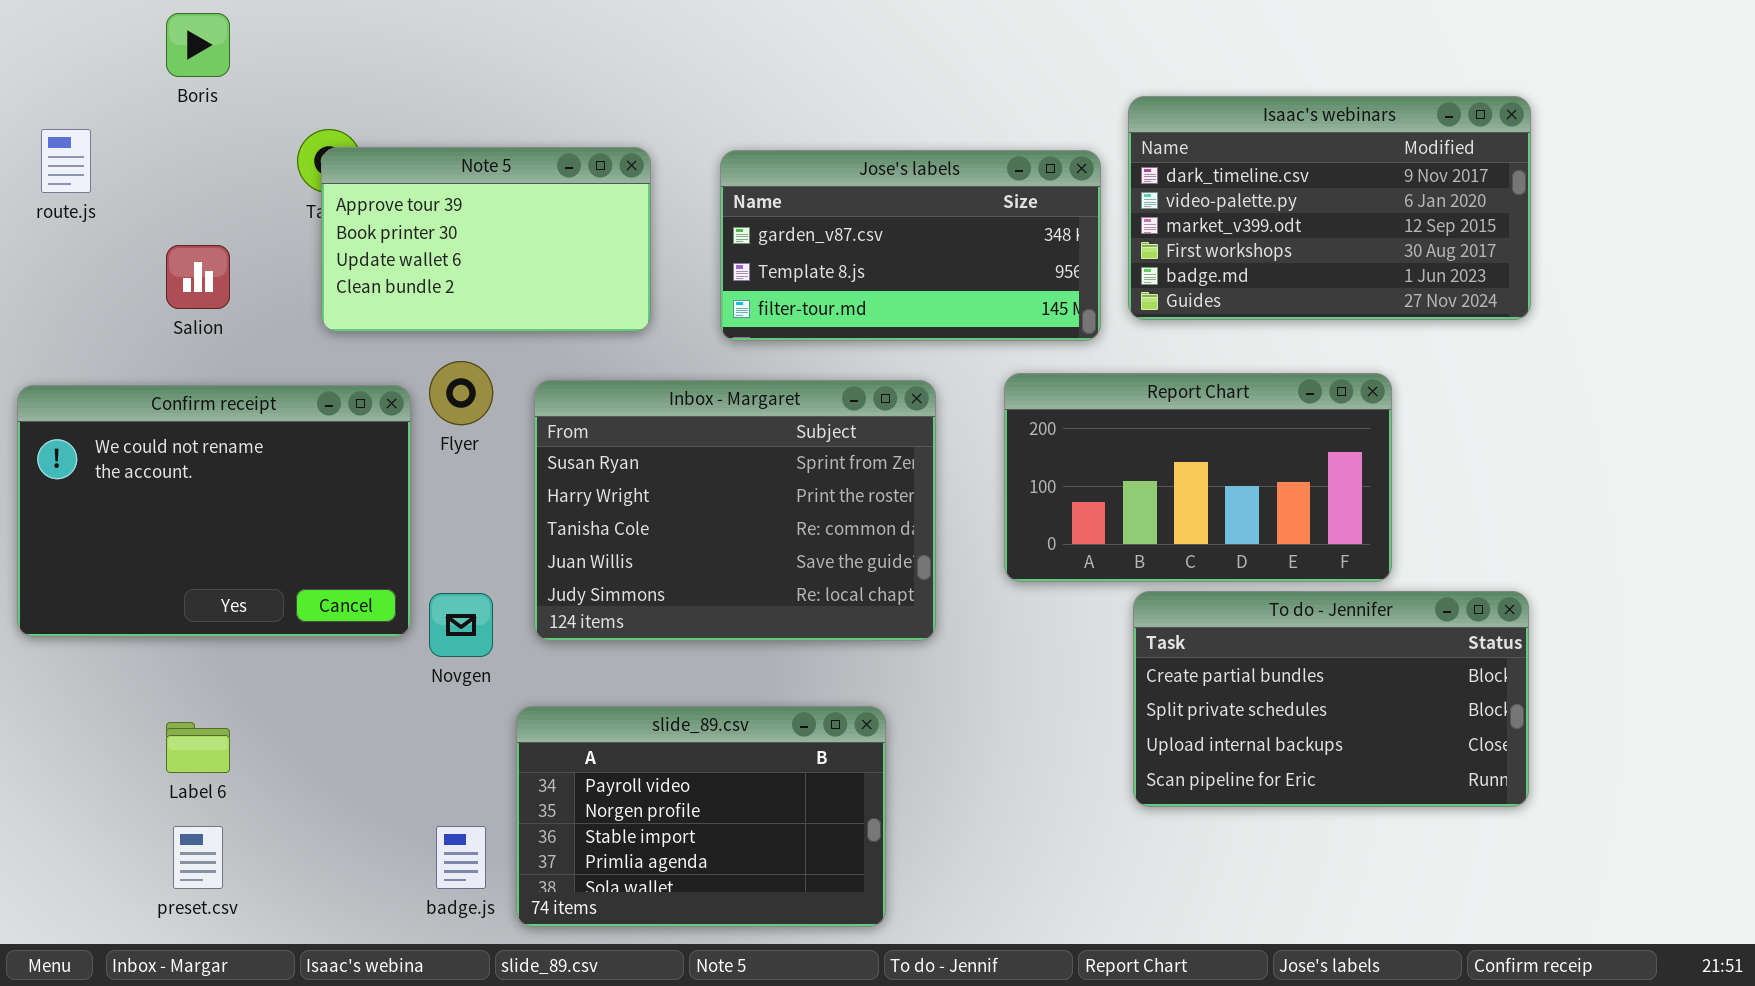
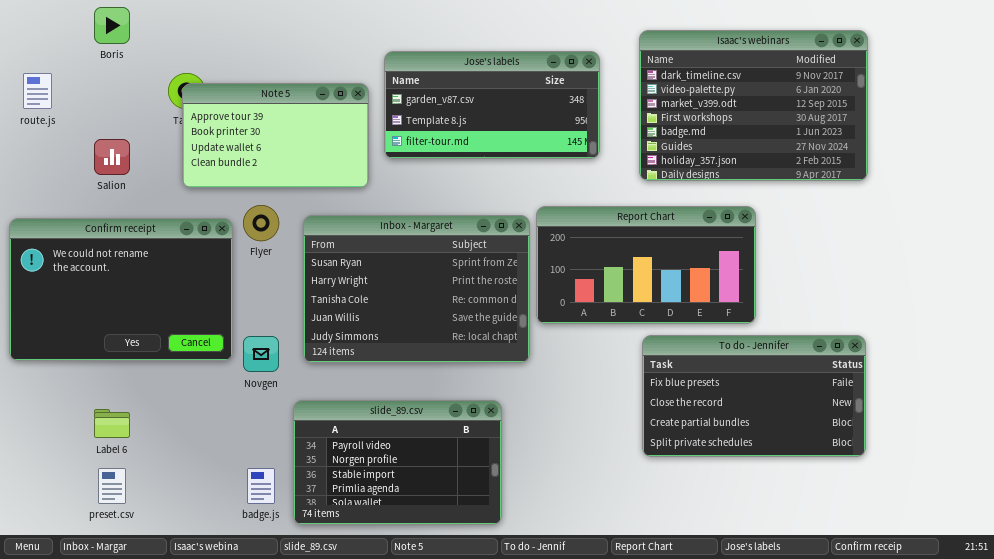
Isaac's webinars: [1128,96,1531,320] -> [639,30,868,181], resized
Jose's labels: [720,150,1101,341] -> [384,51,600,159], moved
Report Chart: [1004,373,1392,582] -> [536,206,756,324], moved
To do - Jennifer: [1133,591,1529,807] -> [642,335,866,457], scrolled up 2 rows

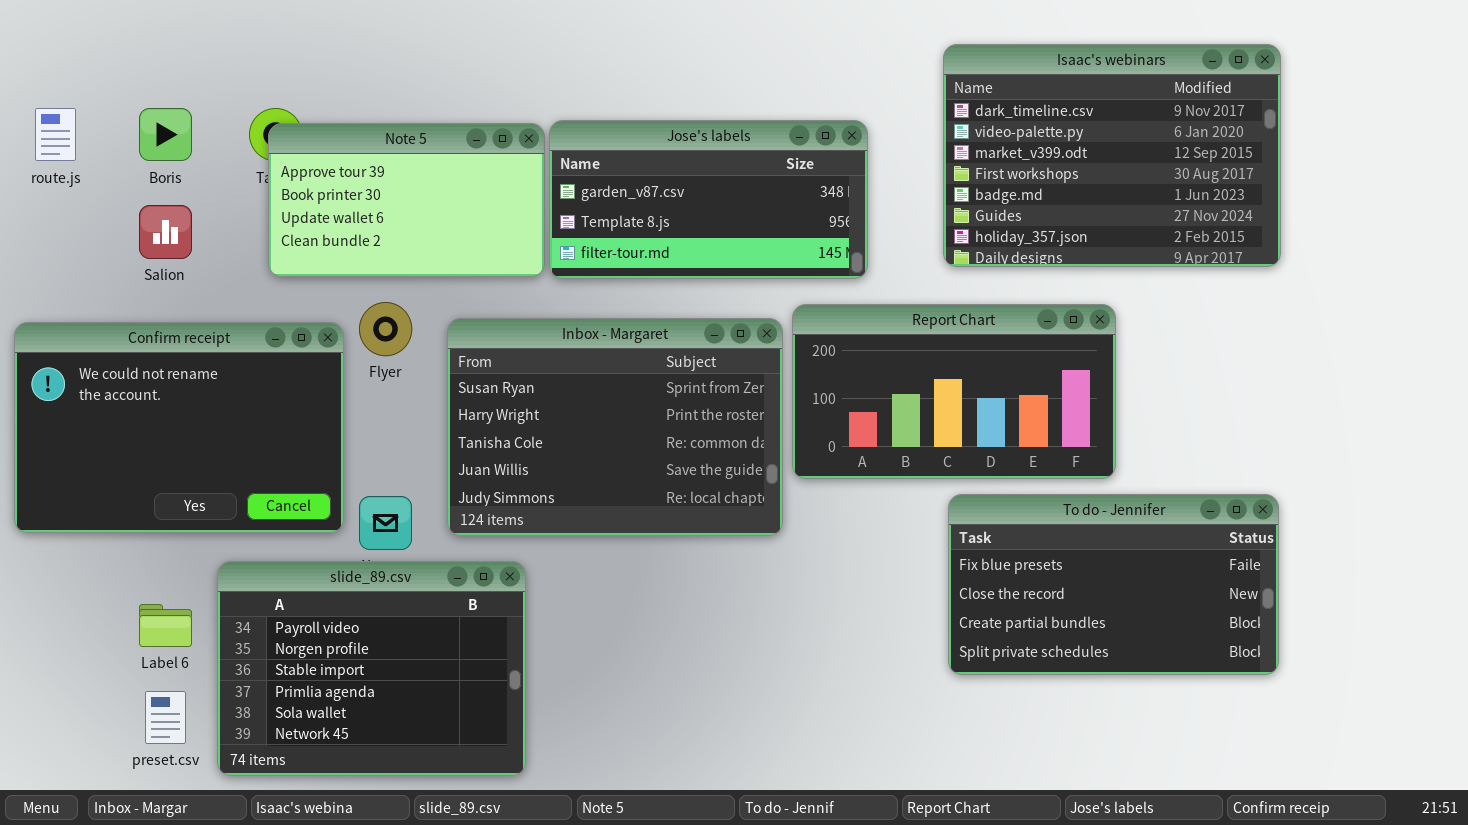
Boris: [94,7,130,44] -> [139,108,192,161], moved
Jose's labels: [384,51,600,159] -> [549,120,868,279], moved
slide_89.csv: [293,400,502,525] -> [217,561,526,776], moved, resized

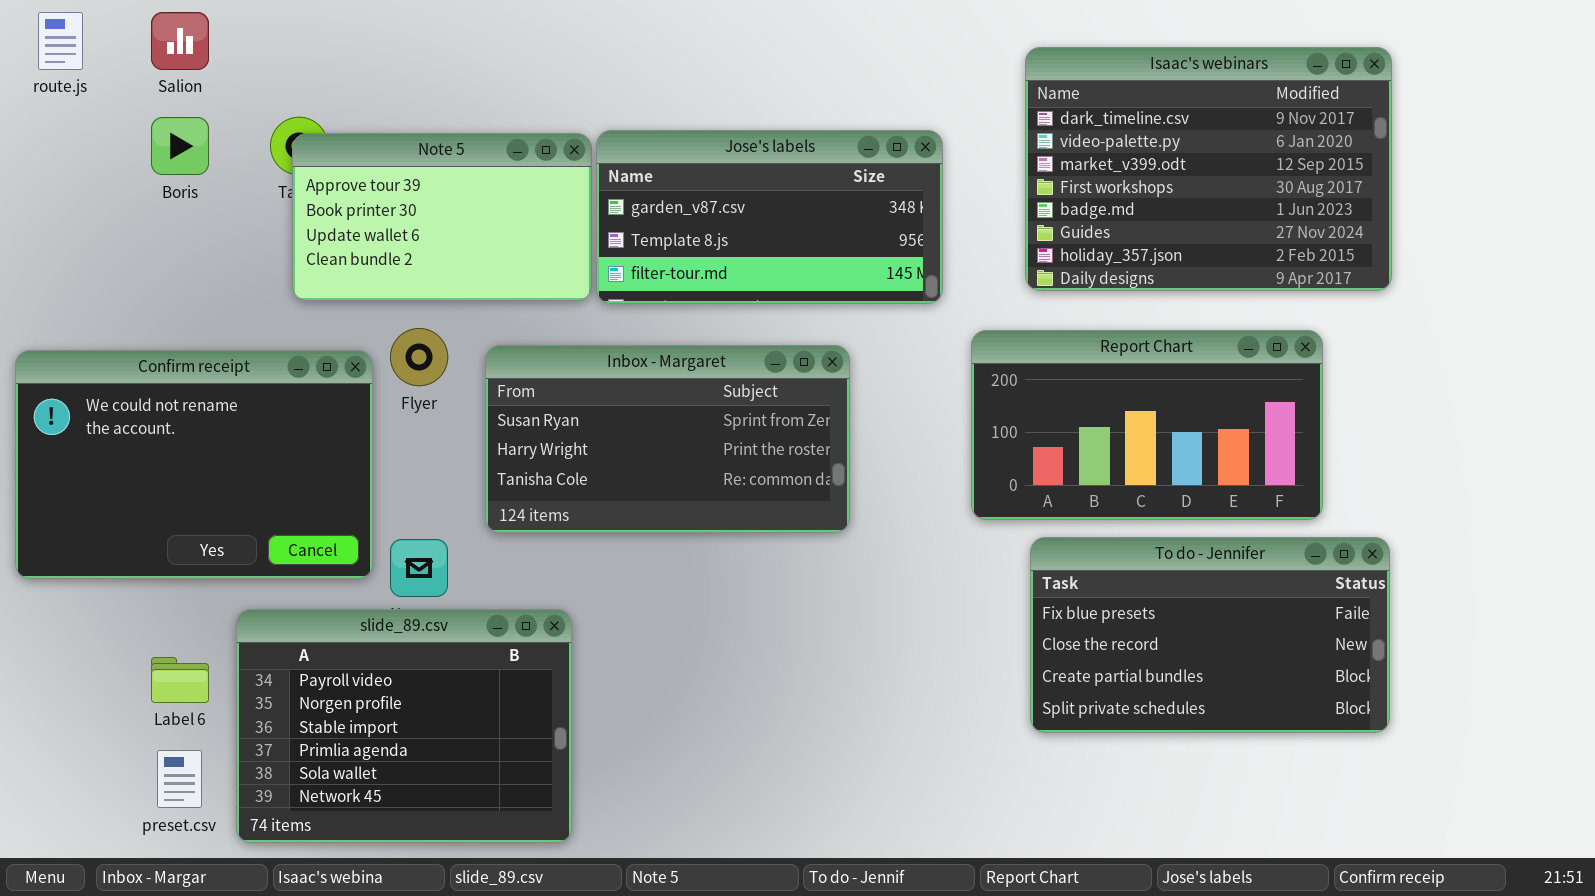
route.js: [35,108,76,161] -> [38,12,83,70], moved
Salion: [139,205,192,259] -> [151,12,209,70], moved
Report Chart: [792,304,1116,479] -> [971,330,1323,520], moved
Inbox - Margaret: [447,318,783,536] -> [485,345,850,533], resized

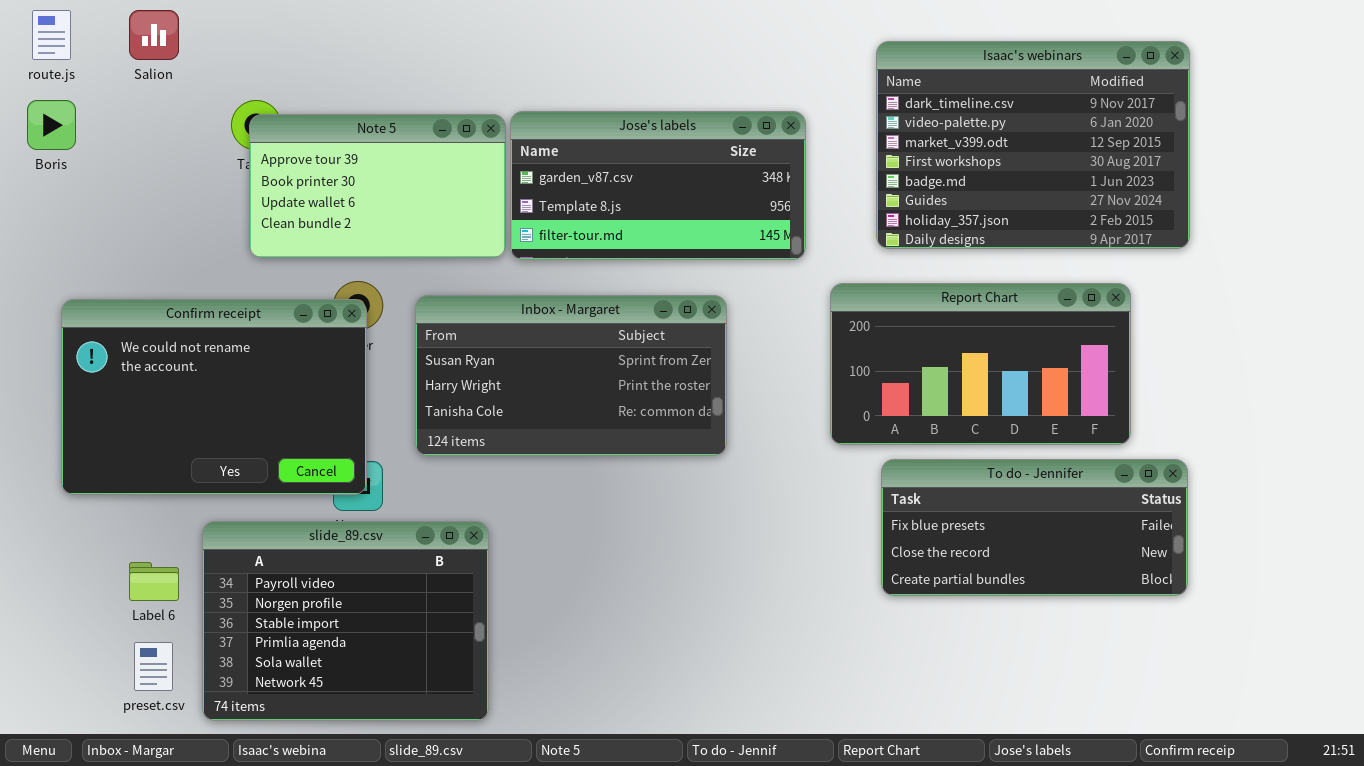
Boris: [151,117,209,175] -> [27,100,76,150], moved
Confirm receipt: [15,350,373,579] -> [61,299,367,495], moved
To do - Jennifer: [1030,537,1390,733] -> [881,459,1188,596], resized

